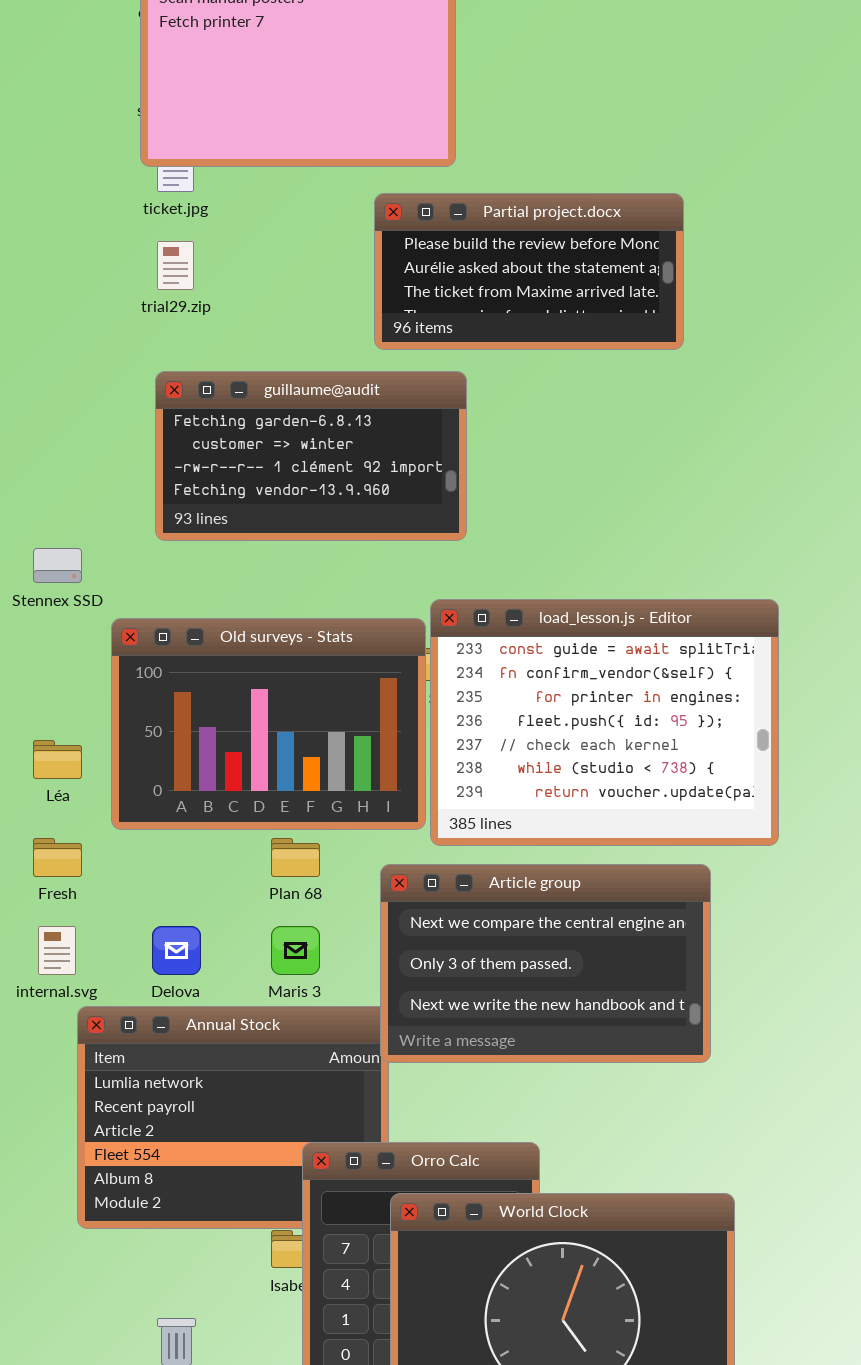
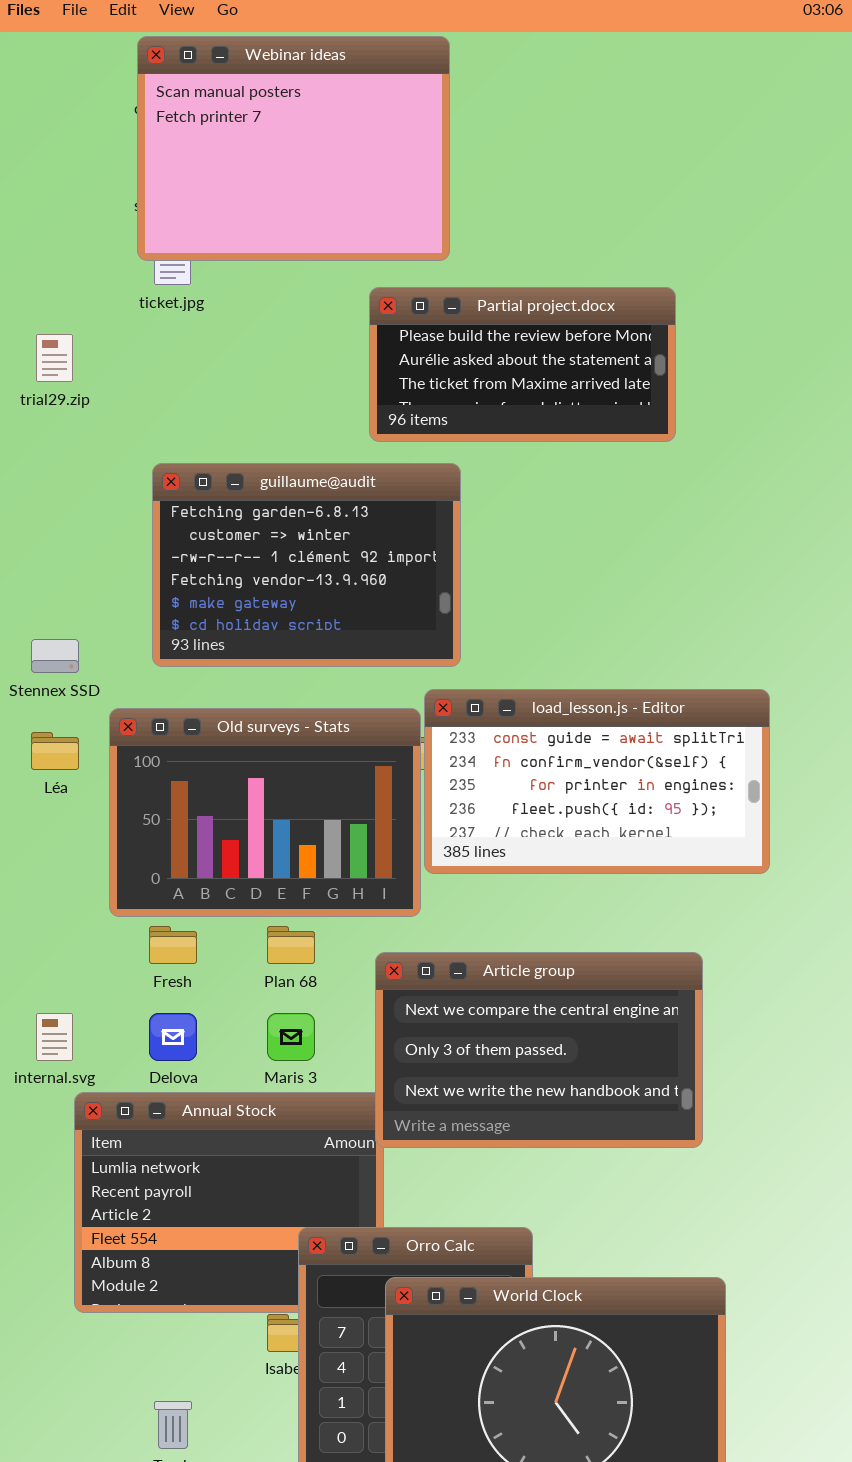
trial29.zip: [157,241,194,290] -> [36,334,73,382], moved
guillaume@audit: [155,371,467,541] -> [152,463,461,667], resized
load_lesson.js - Editor: [430,599,779,846] -> [424,689,770,874], resized
Léa: [33,740,82,779] -> [31,732,79,770], moved
Fresh: [33,838,82,877] -> [149,926,197,964], moved

